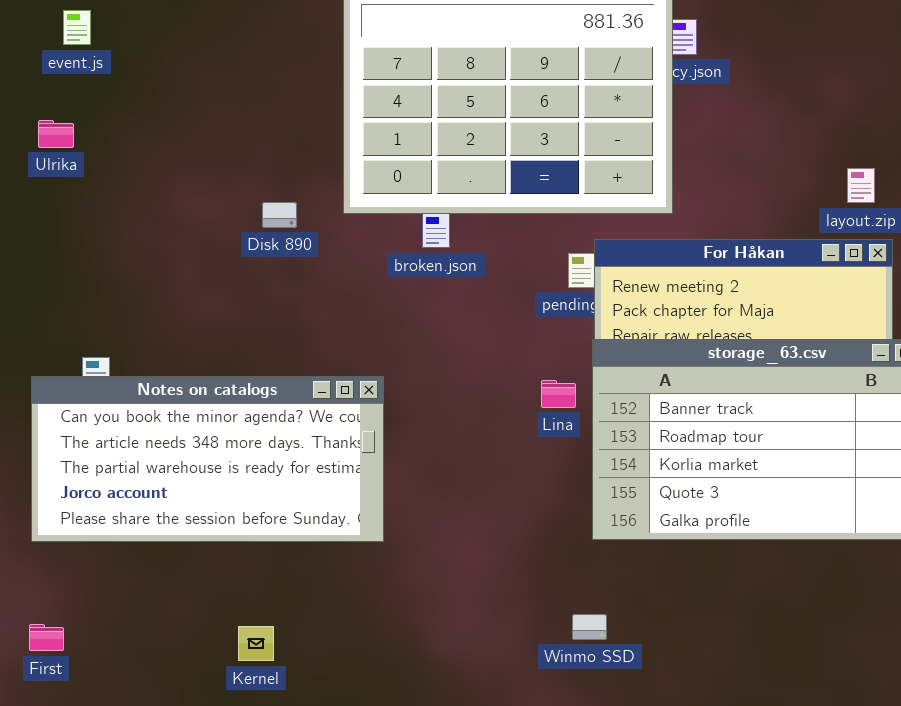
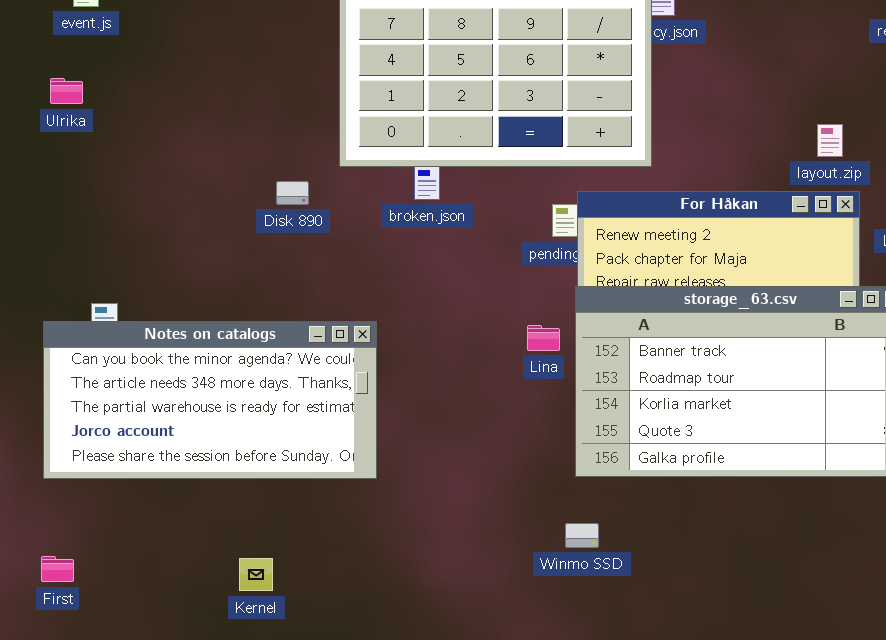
Disk 890: [262,202,297,228] -> [276,181,309,205], moved
Winmo SSD: [572,614,607,640] -> [565,523,599,548], moved

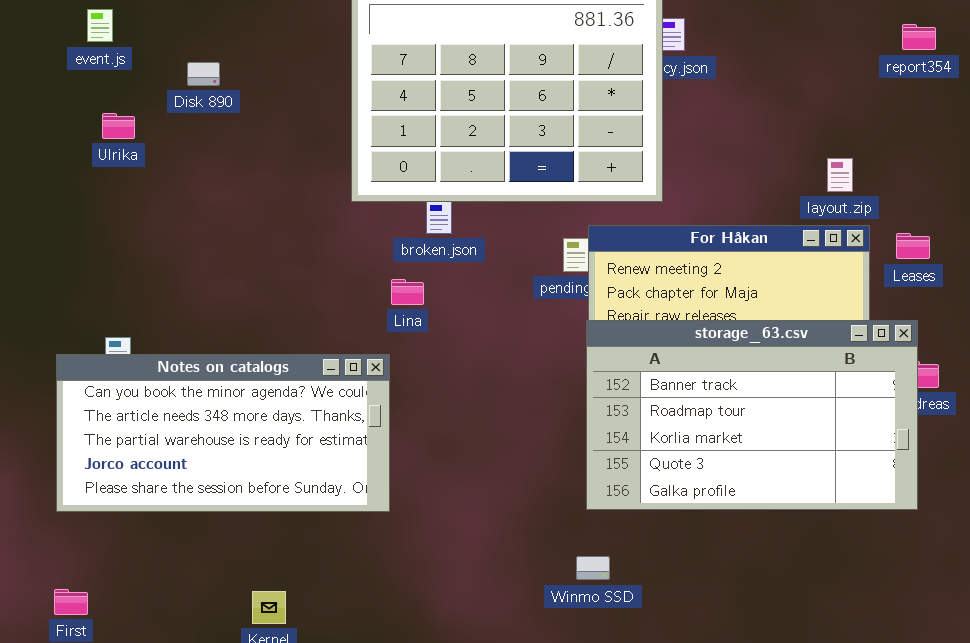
Ulrika: [50,78,83,104] -> [102,113,135,139], moved
Disk 890: [276,181,309,205] -> [187,62,220,86], moved
Lina: [527,325,560,351] -> [391,279,424,305], moved

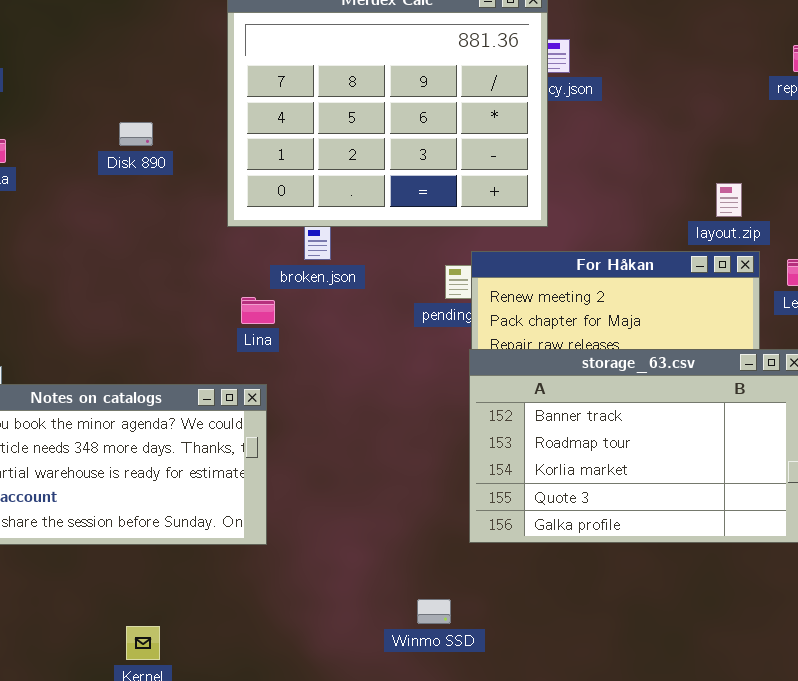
Disk 890: [187,62,220,86] -> [119,122,153,146], moved
Lina: [391,279,424,305] -> [241,297,275,324], moved
Winmo SSD: [576,556,610,580] -> [417,599,451,624], moved

